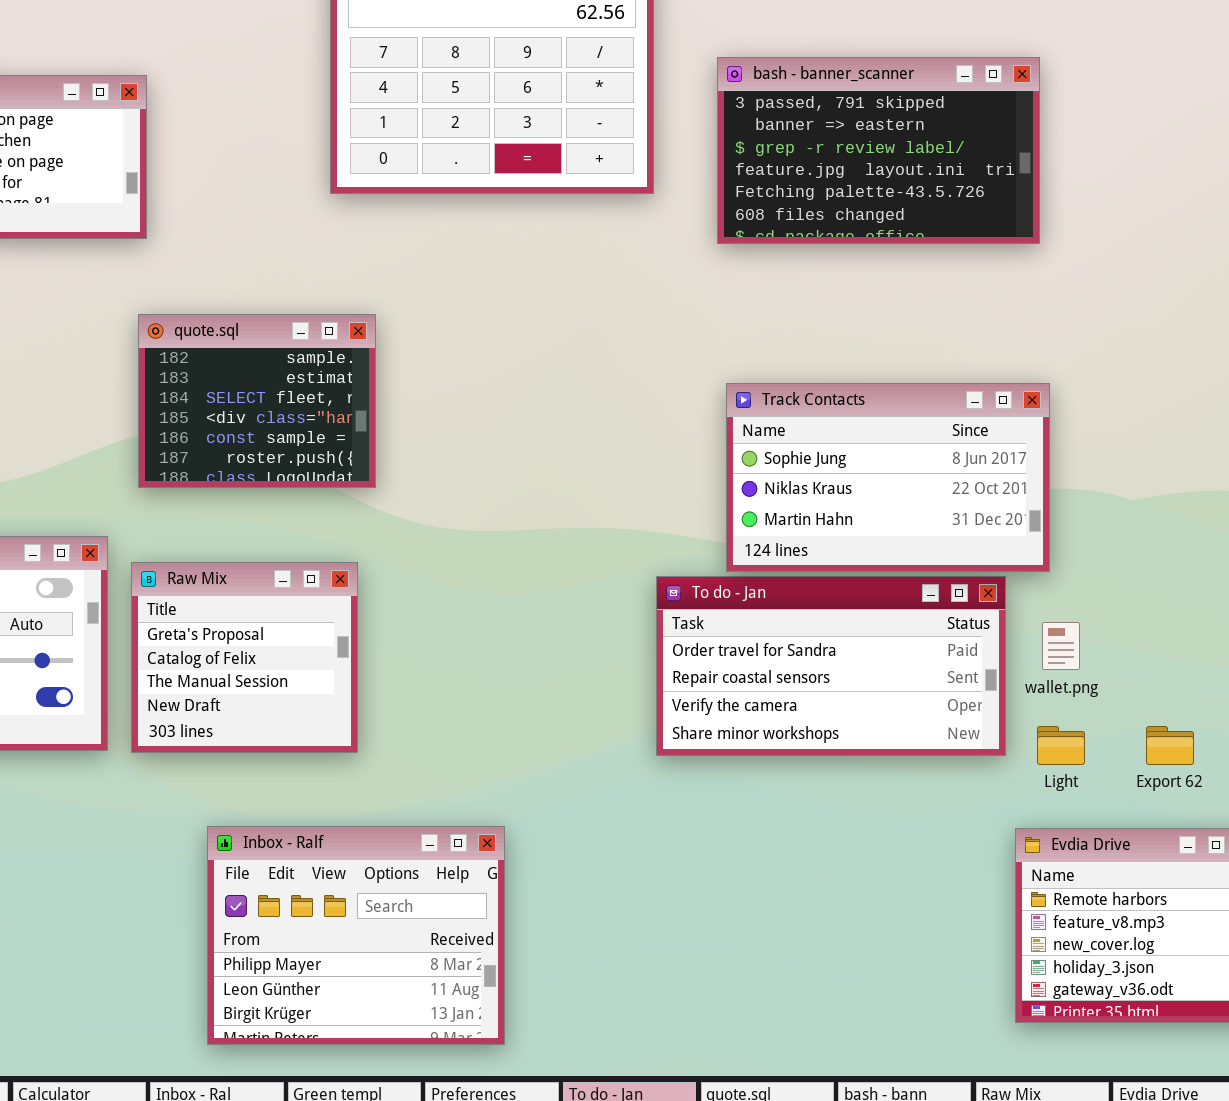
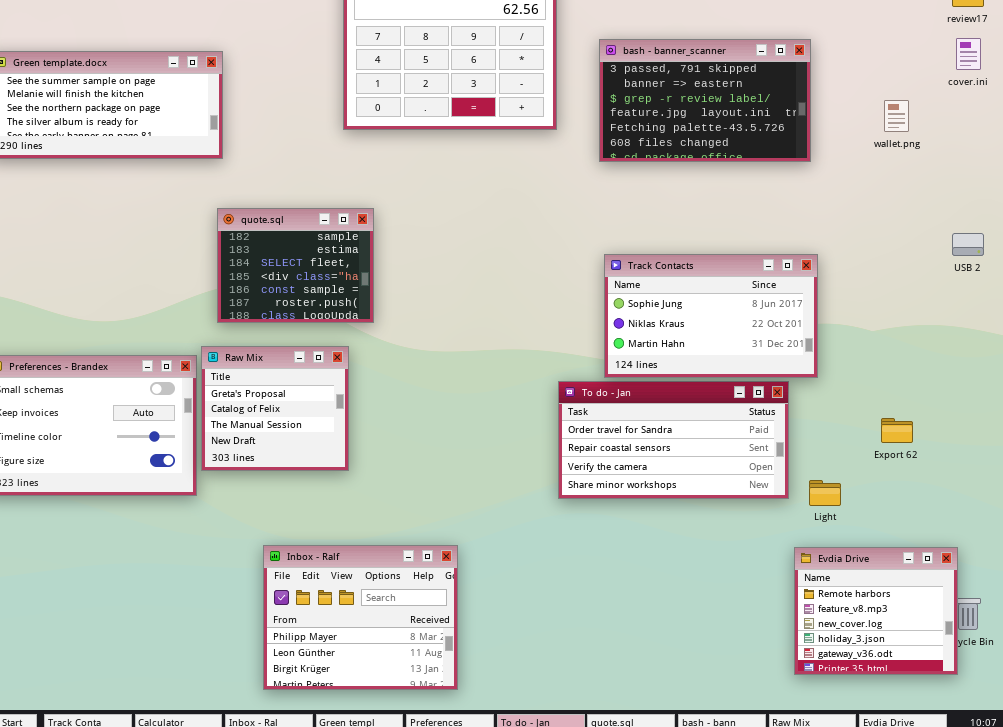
Raw Mix: [131,562,358,753] -> [201,346,349,471], moved
wallet.png: [1042,622,1080,670] -> [884,100,909,132], moved
Export 62: [1146,726,1194,765] -> [881,418,913,443], moved

